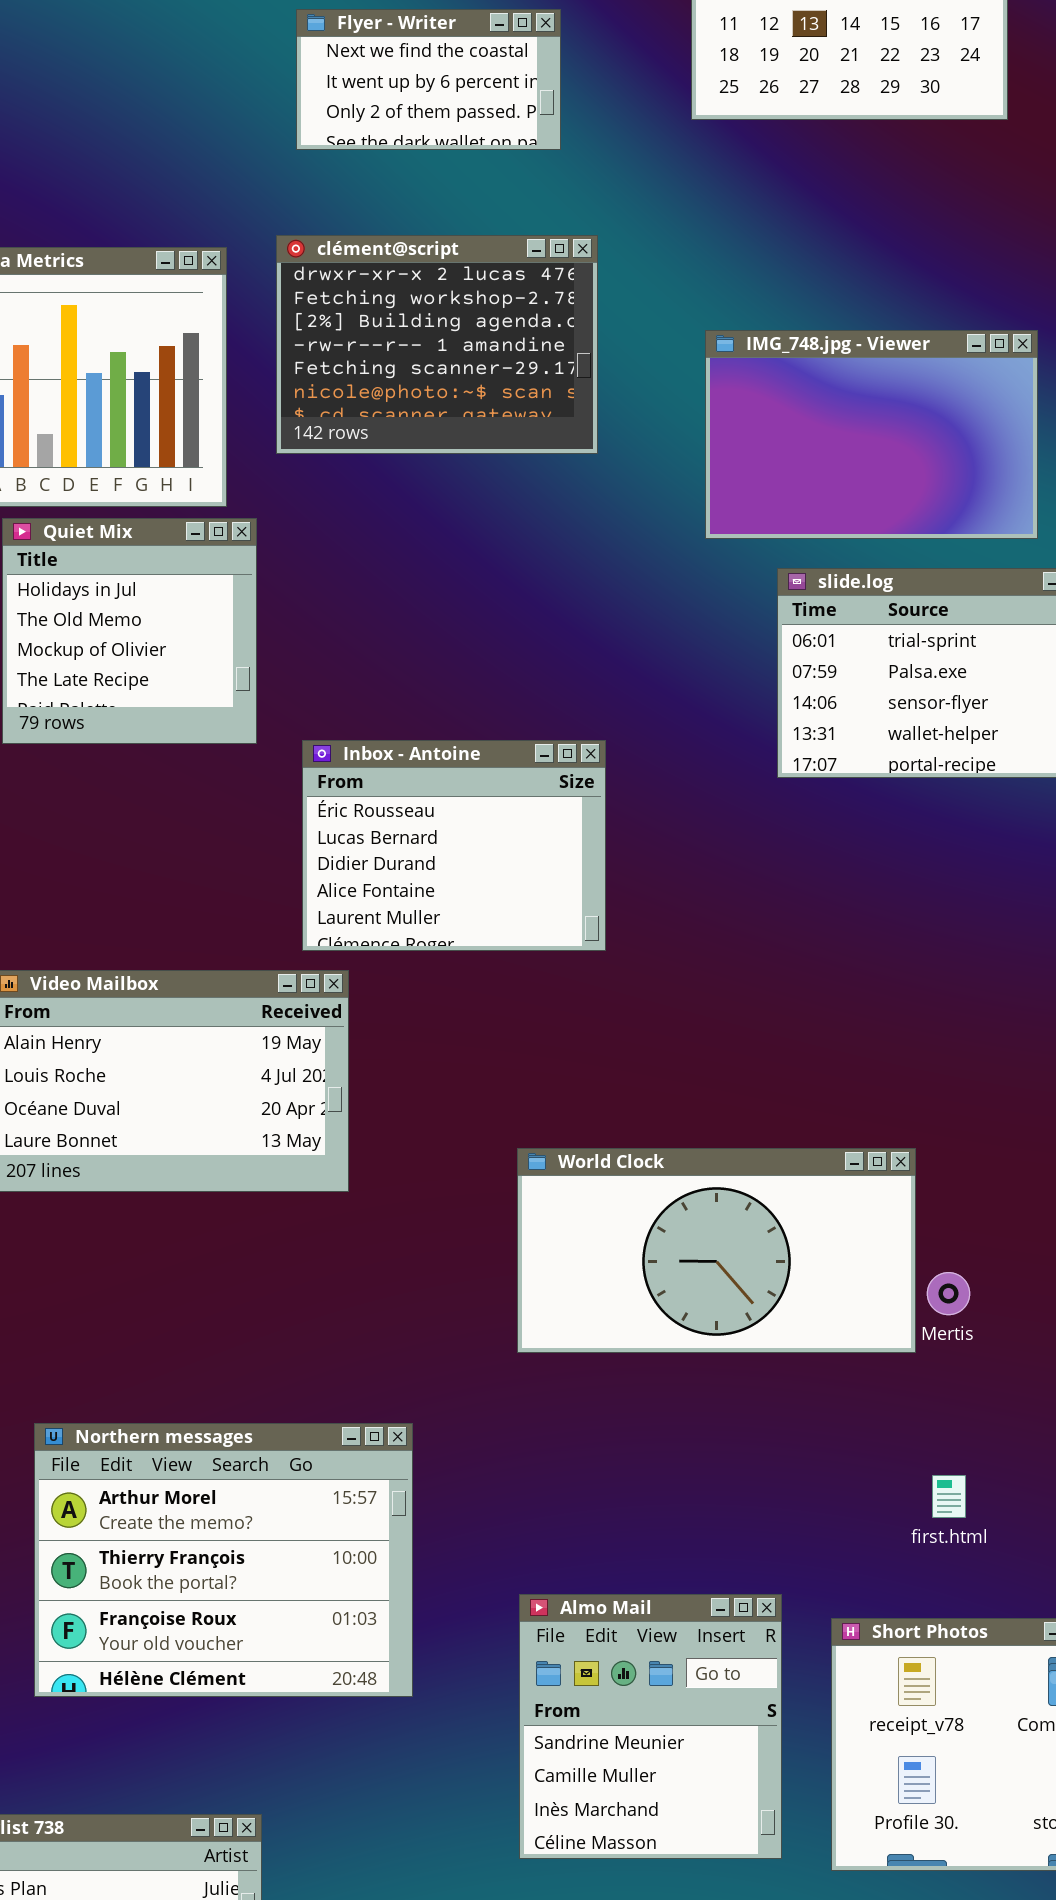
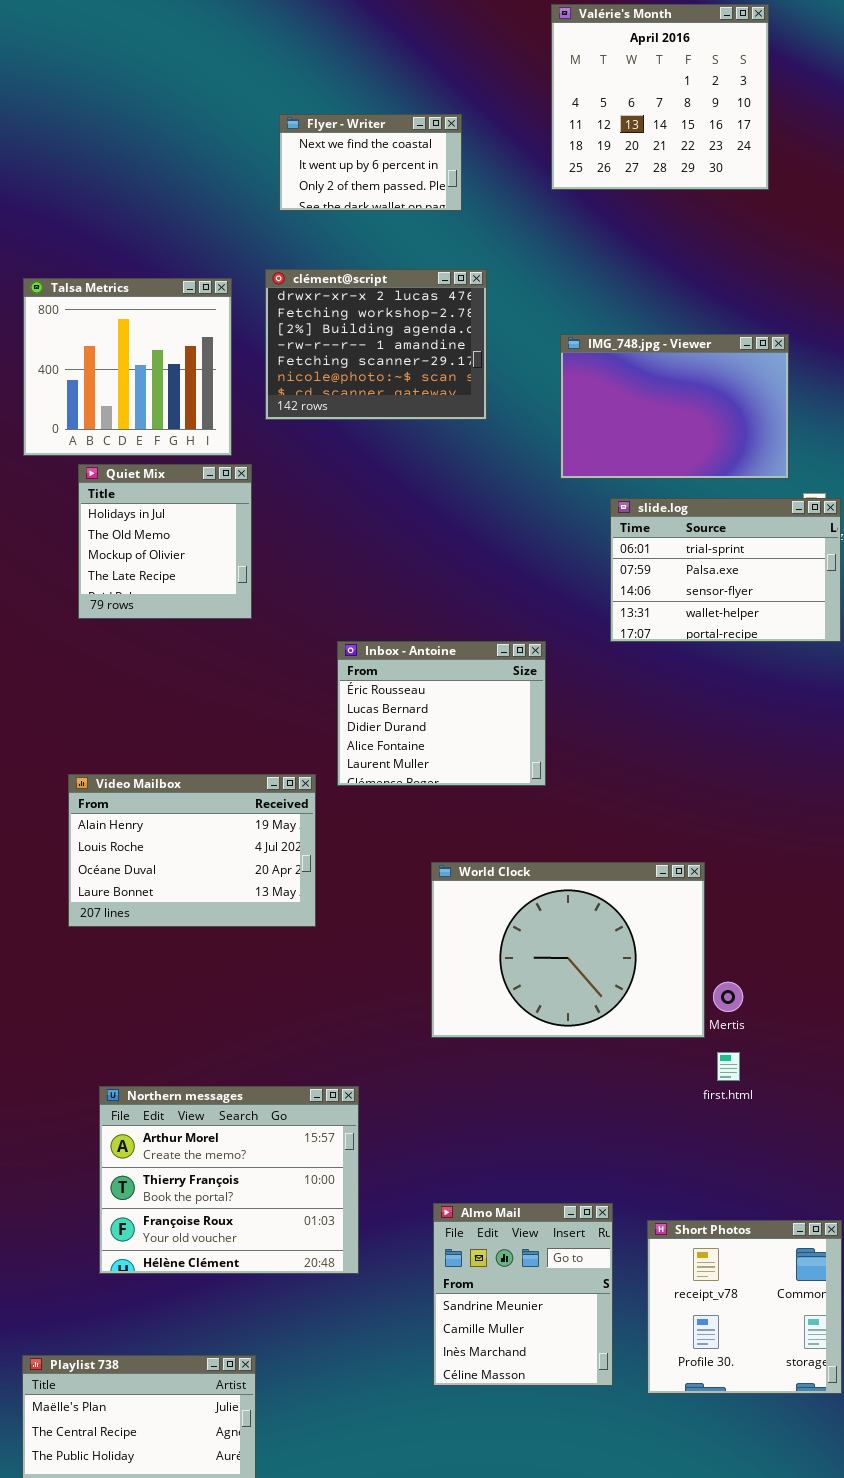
Inbox - Antoine: [302,740,606,951] -> [337,641,546,786], moved
World Clock: [517,1148,916,1353] -> [431,862,705,1038], resized
first.html: [932,1475,966,1518] -> [717,1052,740,1081], moved

